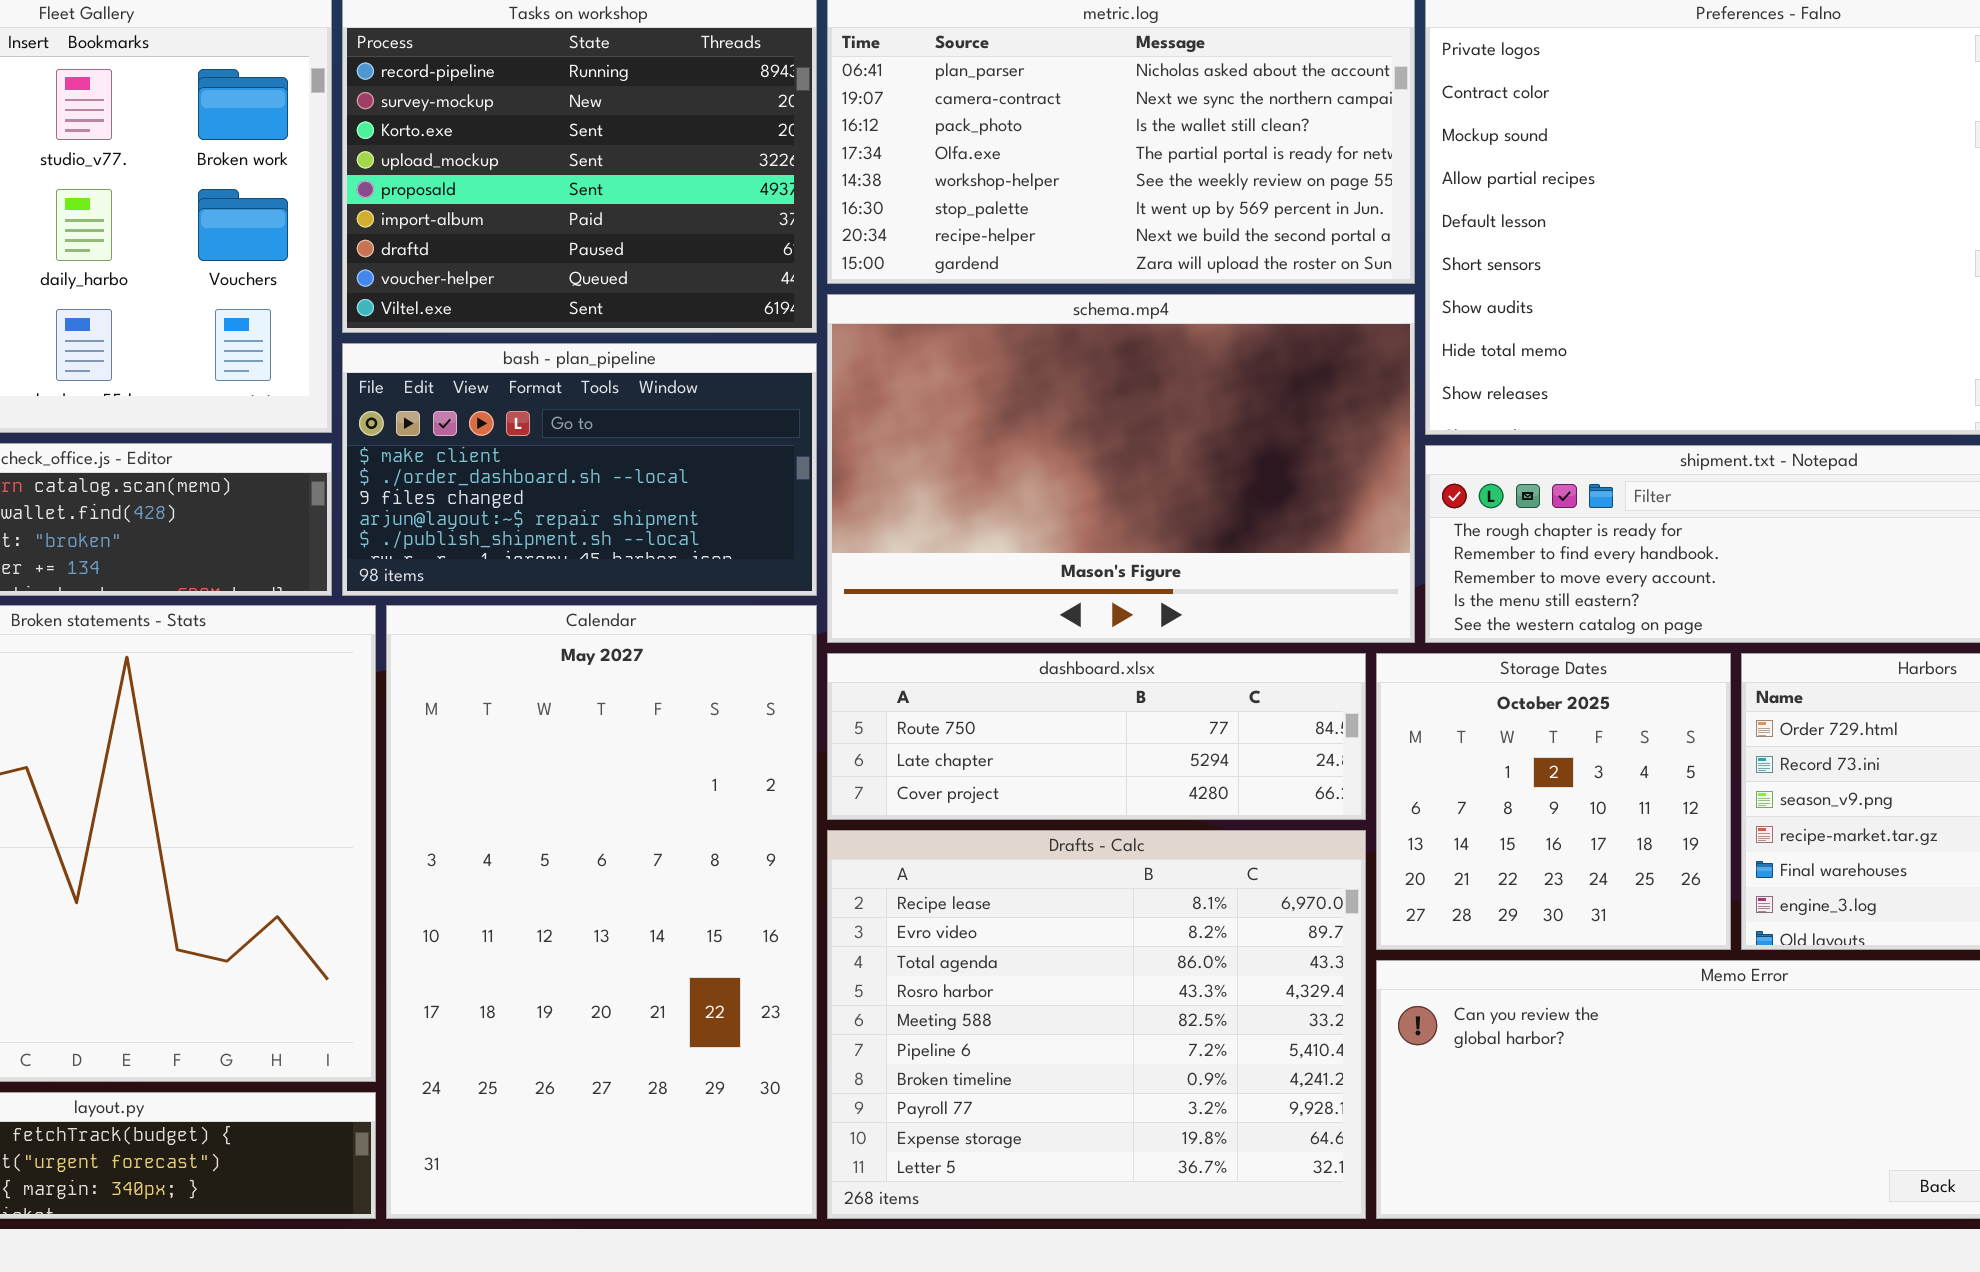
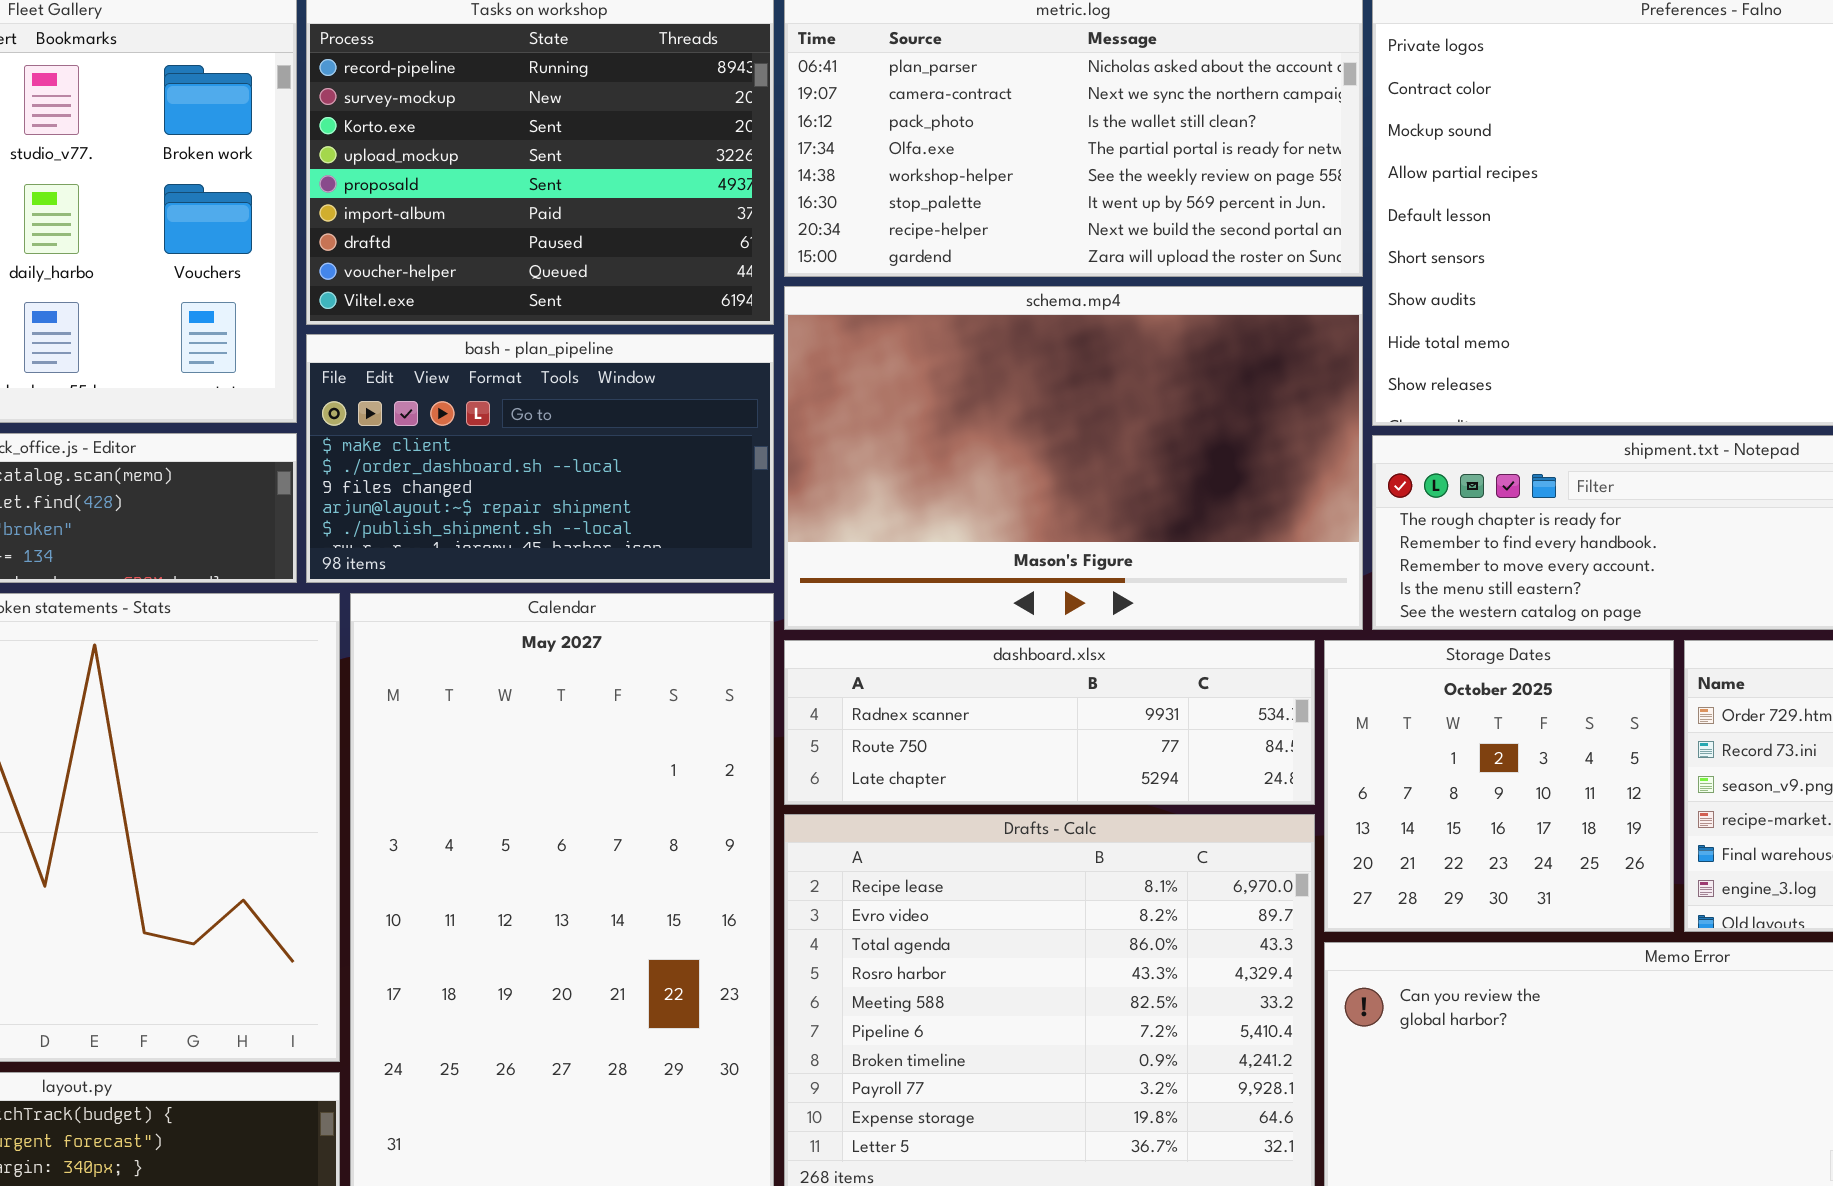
dashboard.xlsx: [827,653,1366,820] -> [784,640,1315,805], scrolled up 1 row

